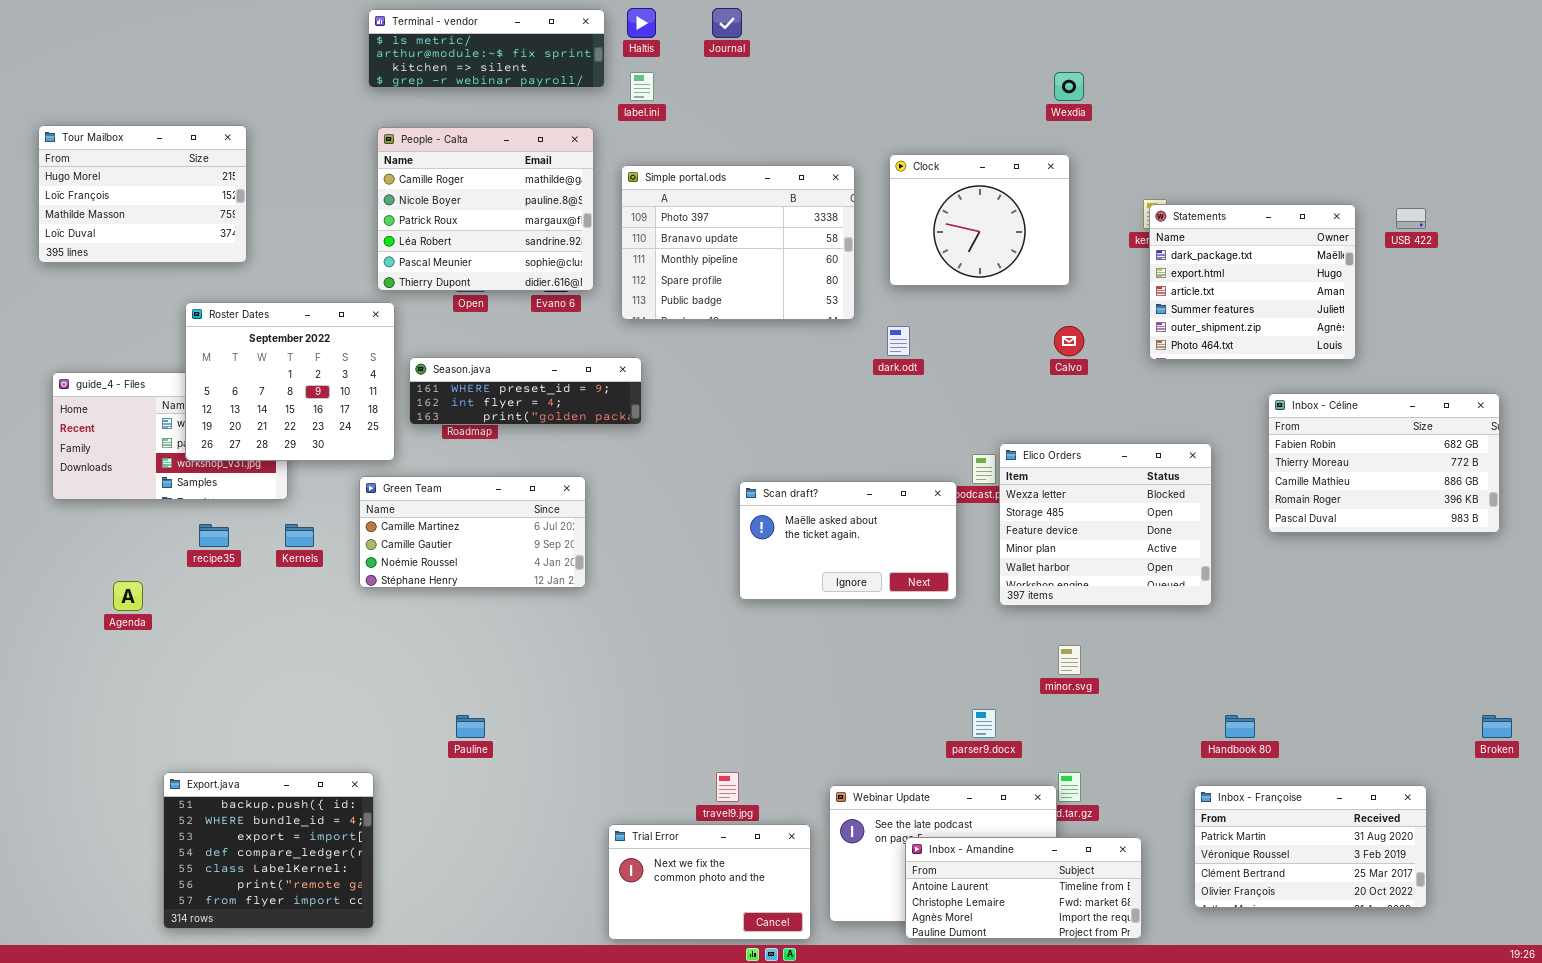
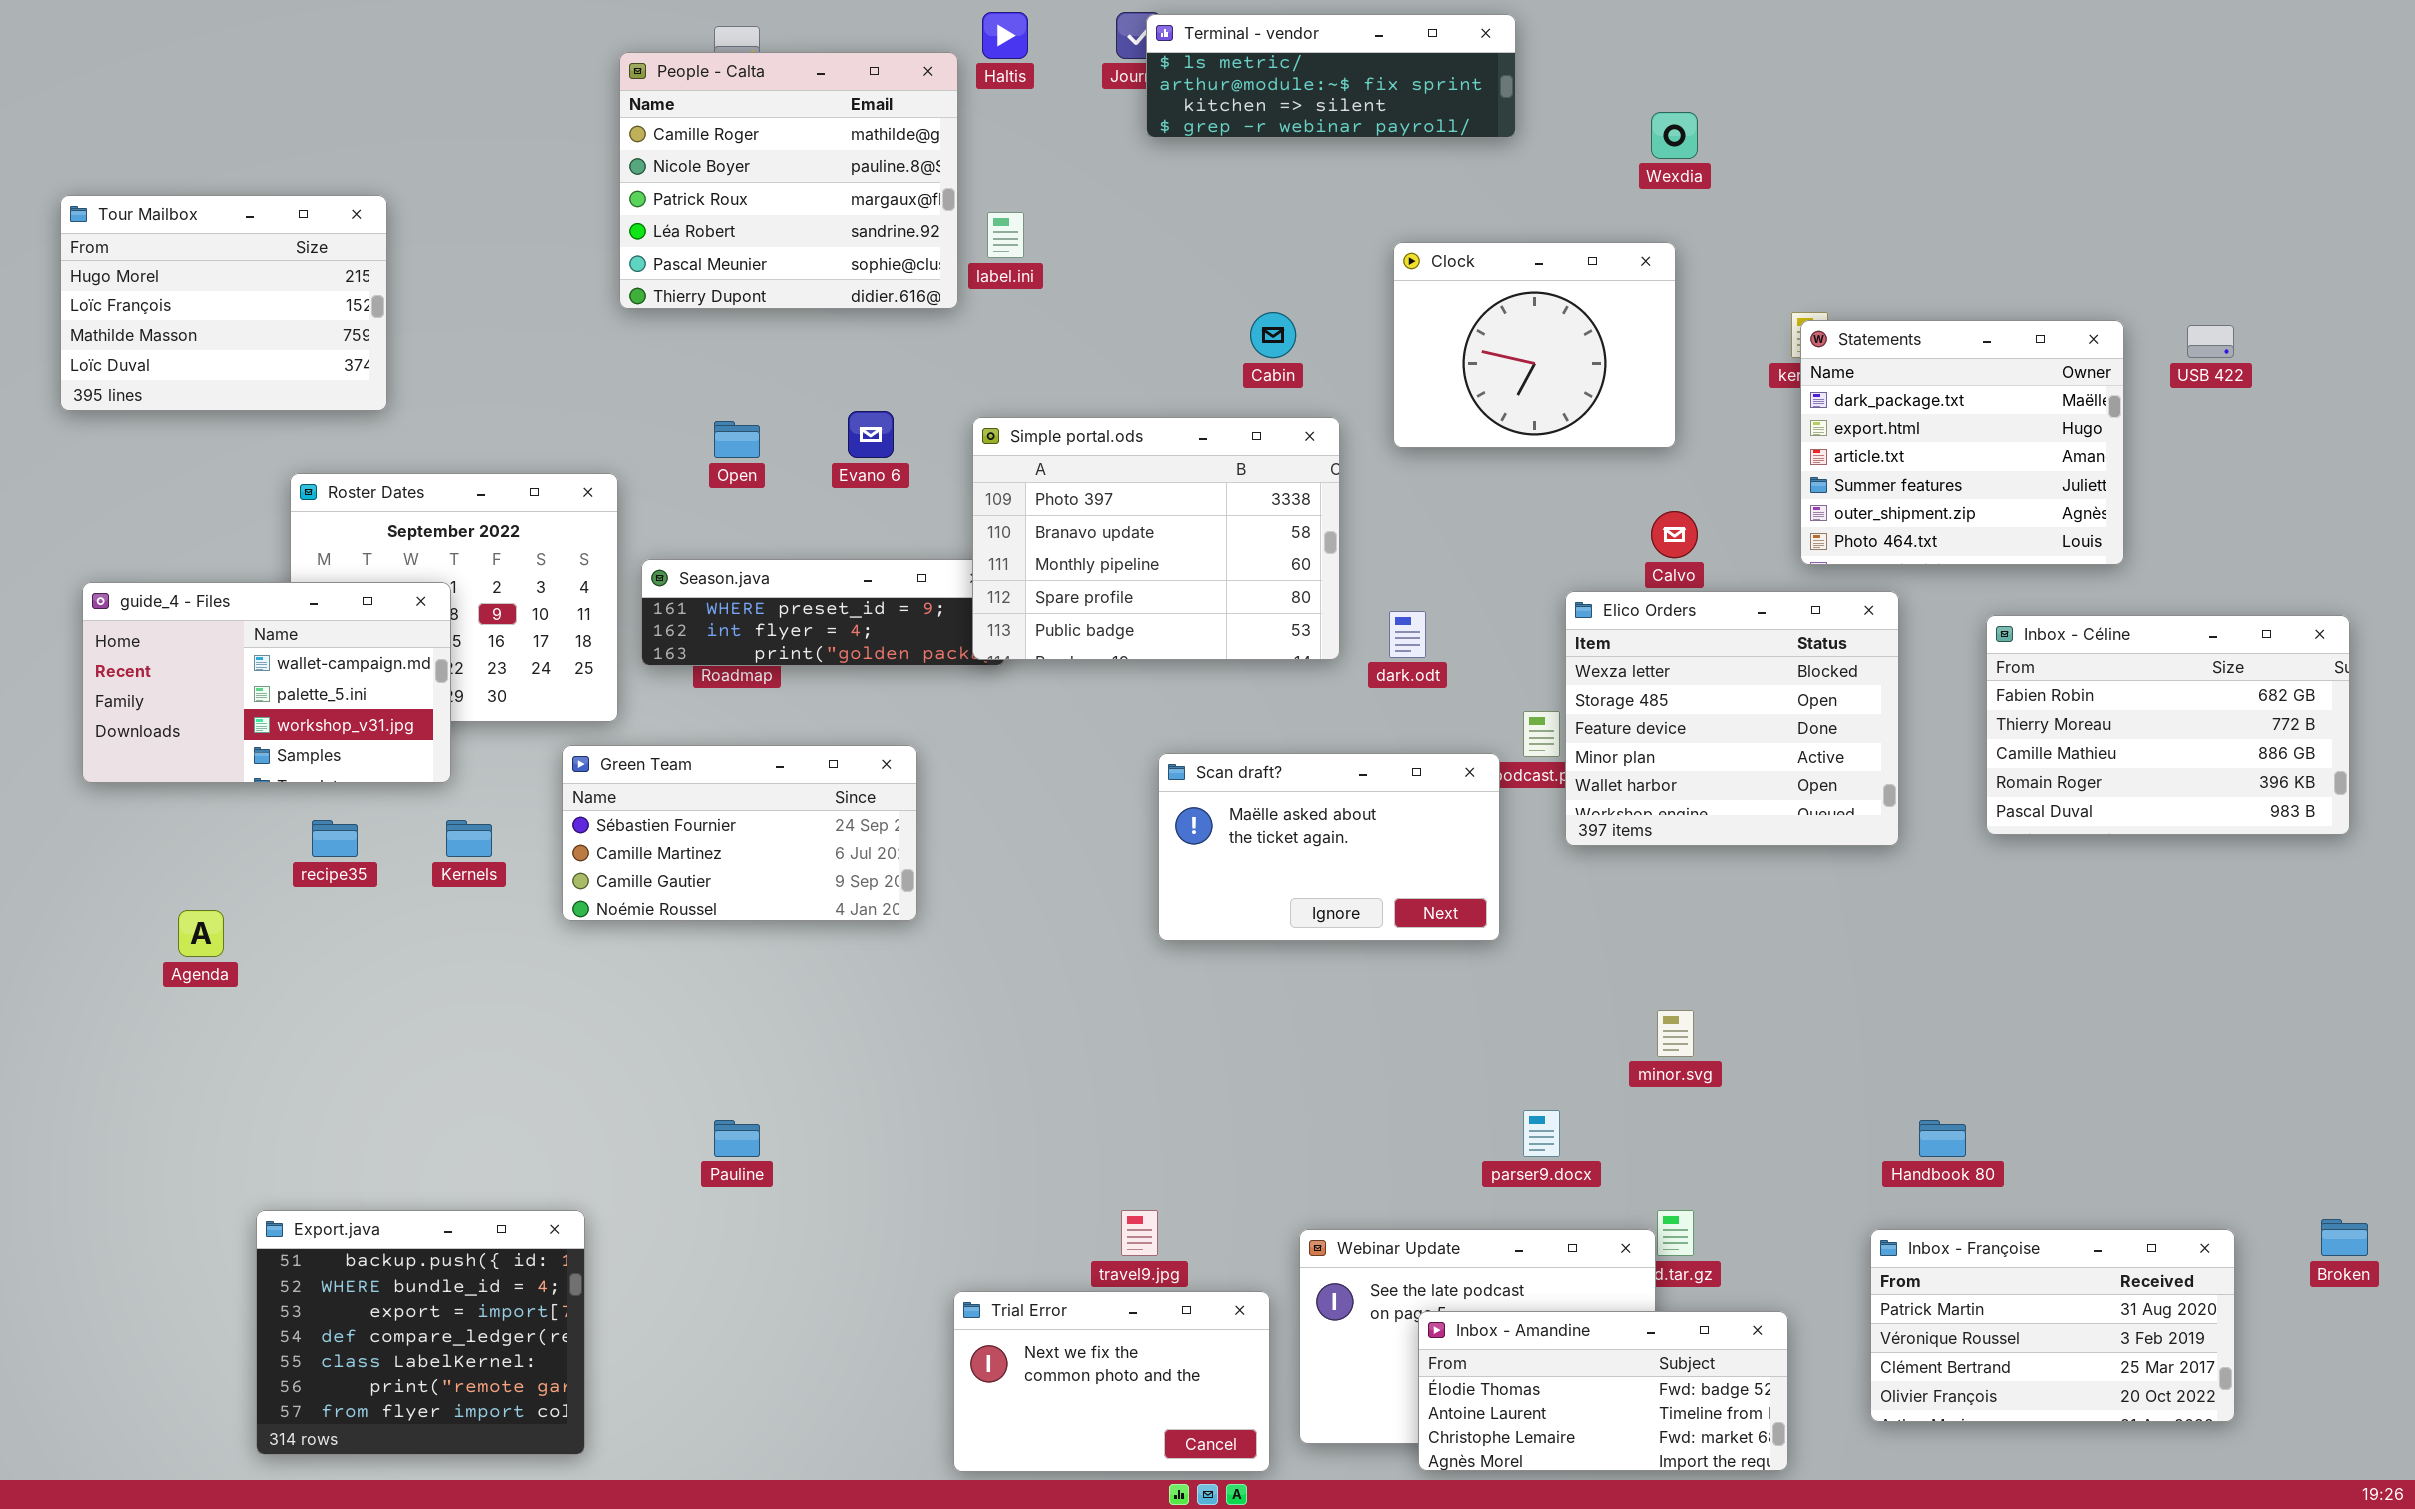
Terminal - vendor: [368,9,605,88] -> [1146,14,1516,138], moved
label.ini: [630,72,654,101] -> [987,212,1024,258], moved
People - Calta: [377,127,594,291] -> [619,52,958,309], moved
Simple portal.ods: [621,165,855,320] -> [972,417,1340,660], moved
dark.odt: [887,326,910,356] -> [1389,611,1426,658], moved
guide_4 - Files: [52,372,288,500] -> [82,582,451,783], raised
Elico Orders: [999,443,1212,606] -> [1565,591,1899,846], moved
Green Team: [359,476,586,588] -> [562,745,917,921], scrolled up 1 row
Broken: [1482,715,1512,738] -> [2321,1219,2368,1256], moved
Inbox - Amandine: [905,837,1142,939] -> [1418,1311,1788,1471], scrolled up 1 row

